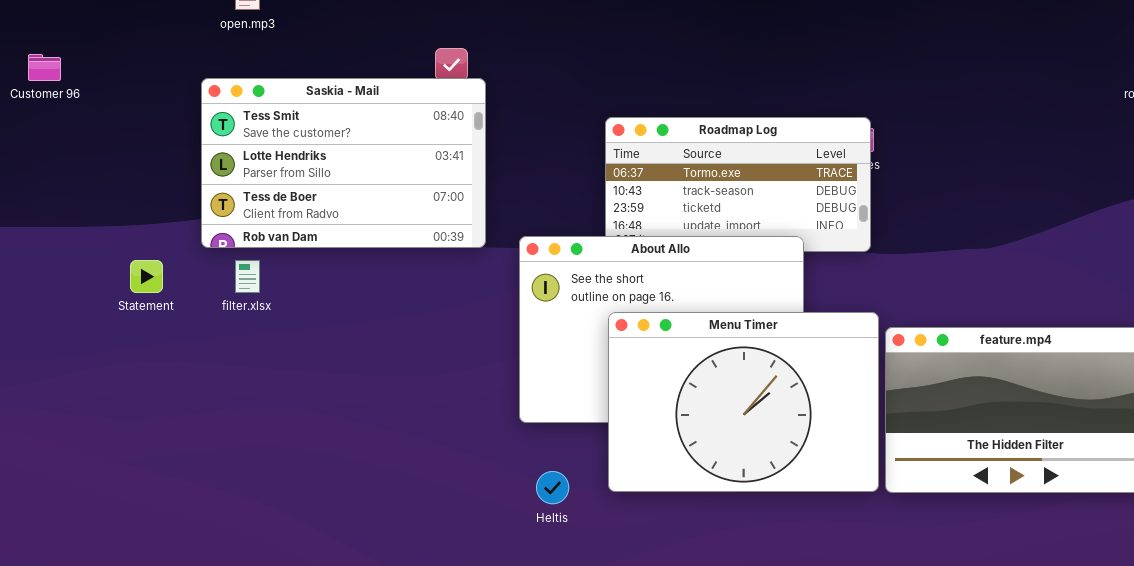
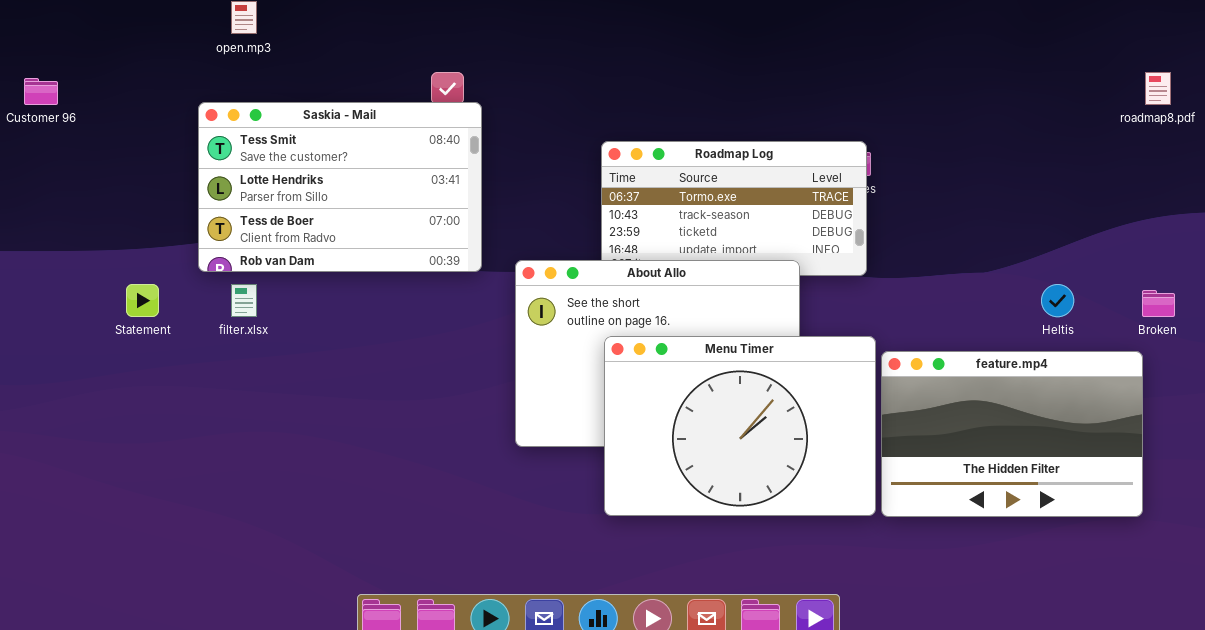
Heltis: [536,471,569,504] -> [1041,284,1074,317], moved

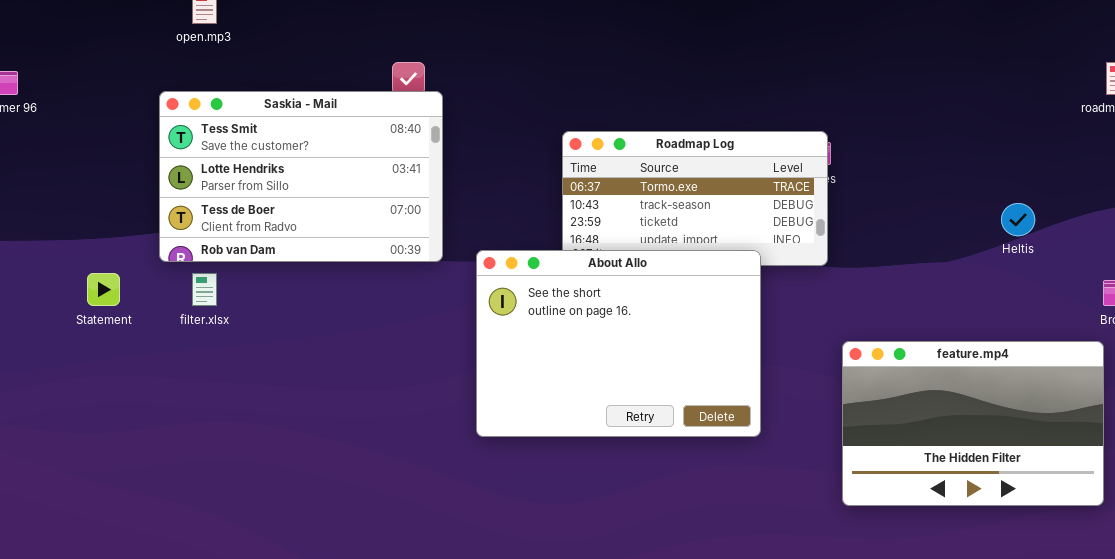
Heltis: [1041,284,1074,317] -> [1001,203,1035,236], moved
Menu Timer: [604,336,876,516] -> none, closed

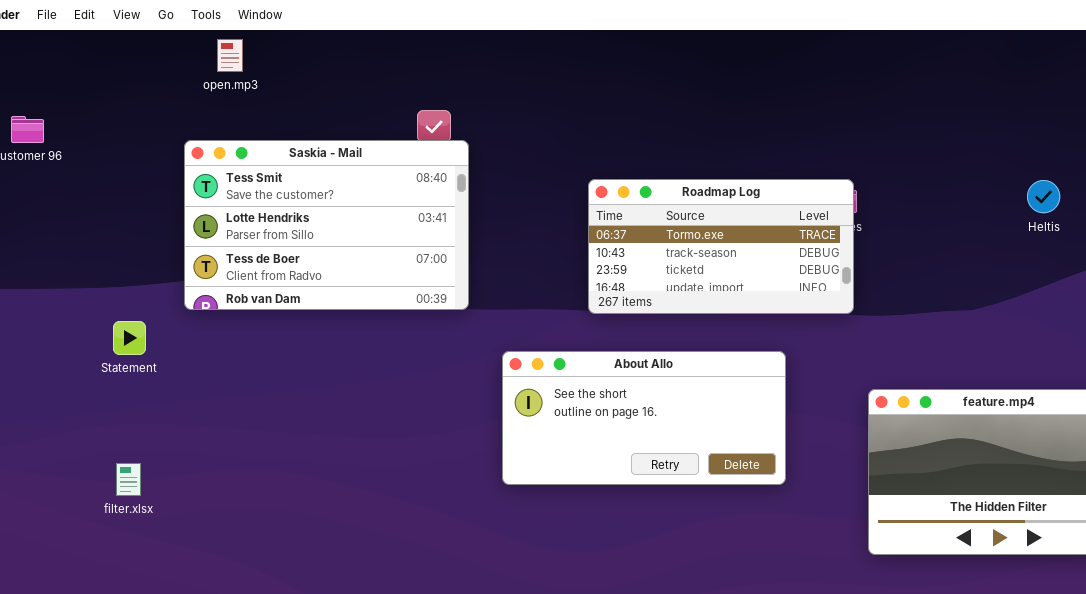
Heltis: [1001,203,1035,236] -> [1027,180,1060,213], moved
About Allo: [476,250,761,437] -> [502,351,786,485], resized
filter.xlsx: [192,273,217,306] -> [116,463,141,496], moved

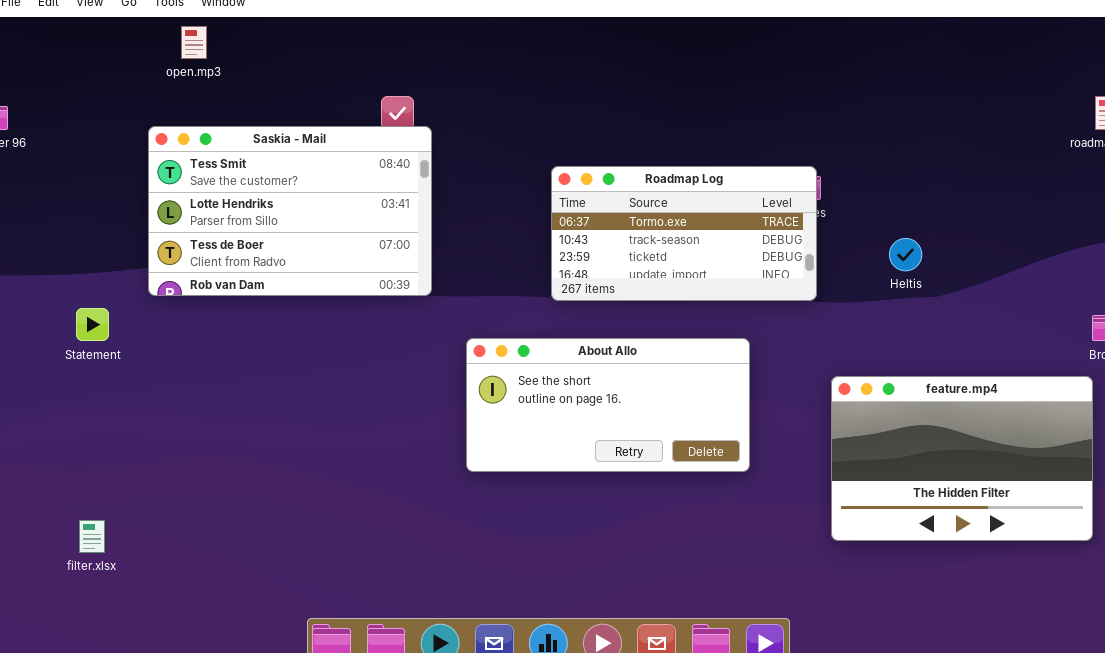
Heltis: [1027,180,1060,213] -> [889,238,922,271], moved
filter.xlsx: [116,463,141,496] -> [79,520,105,553], moved

